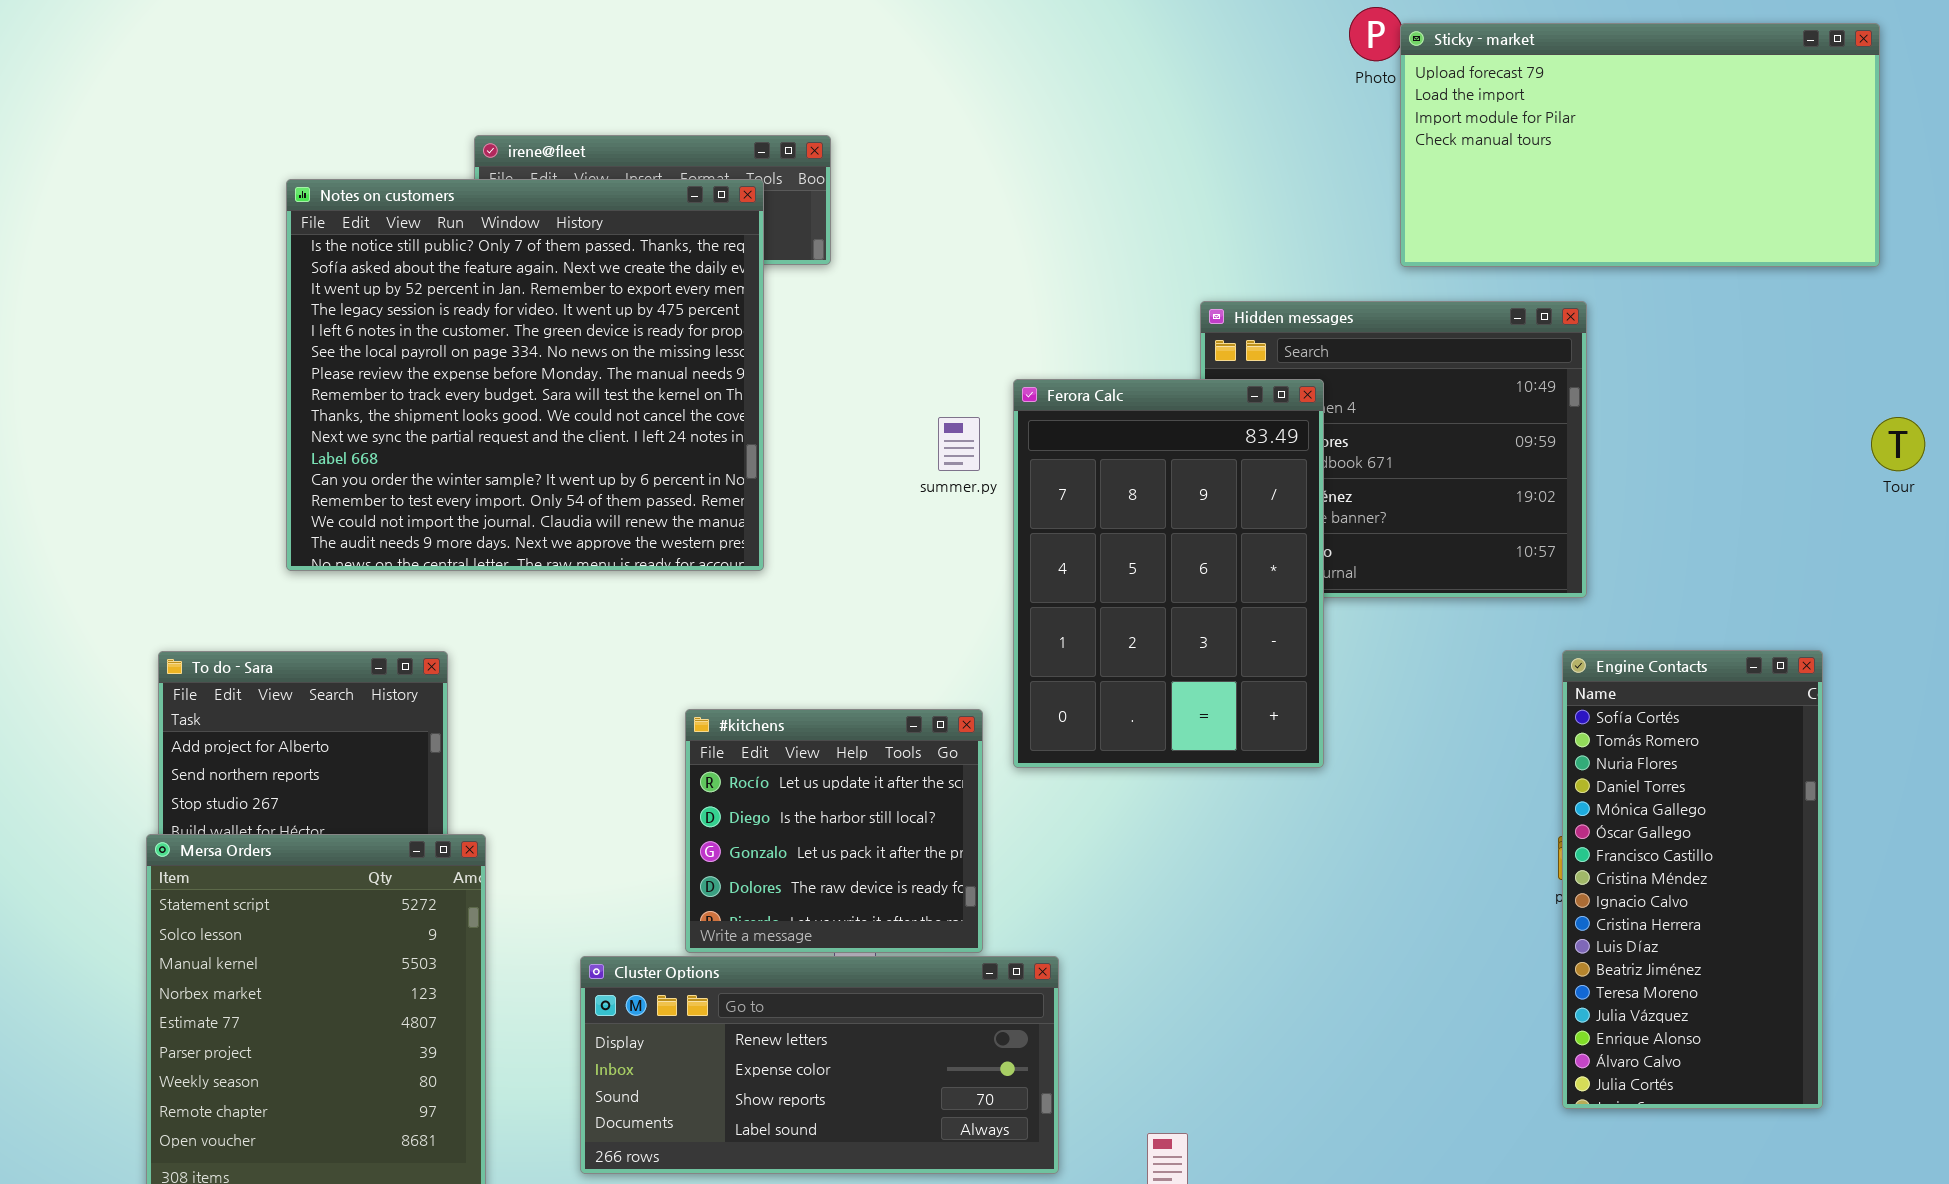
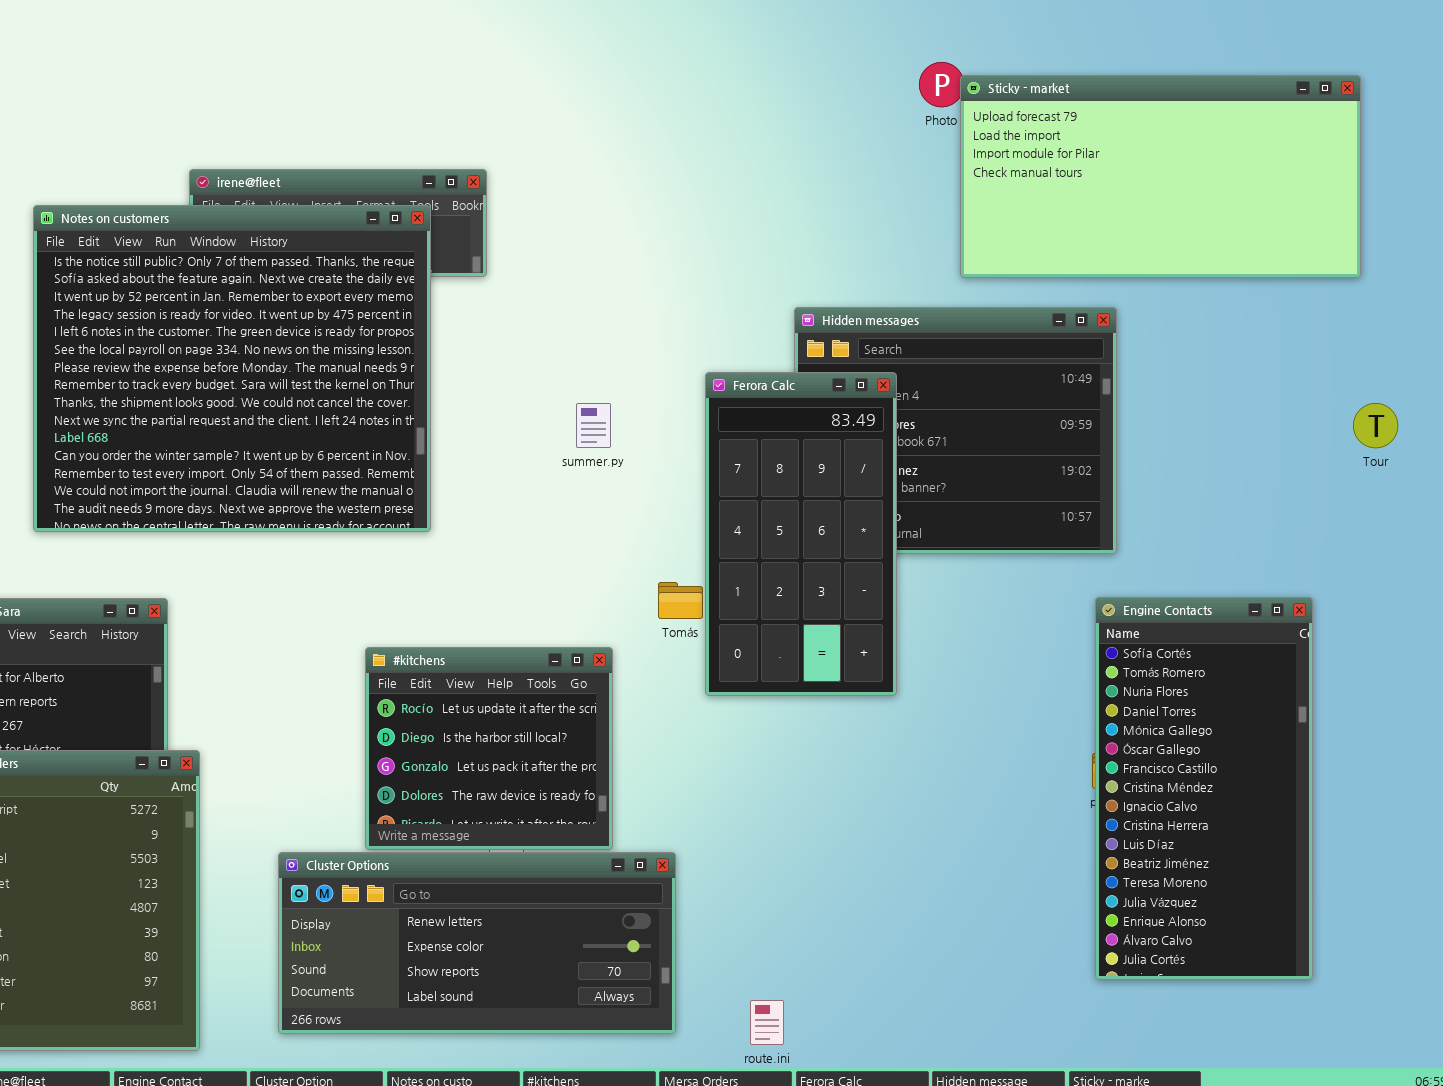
Ferora Calc: [1013,379,1324,768] -> [705,372,897,696], resized

